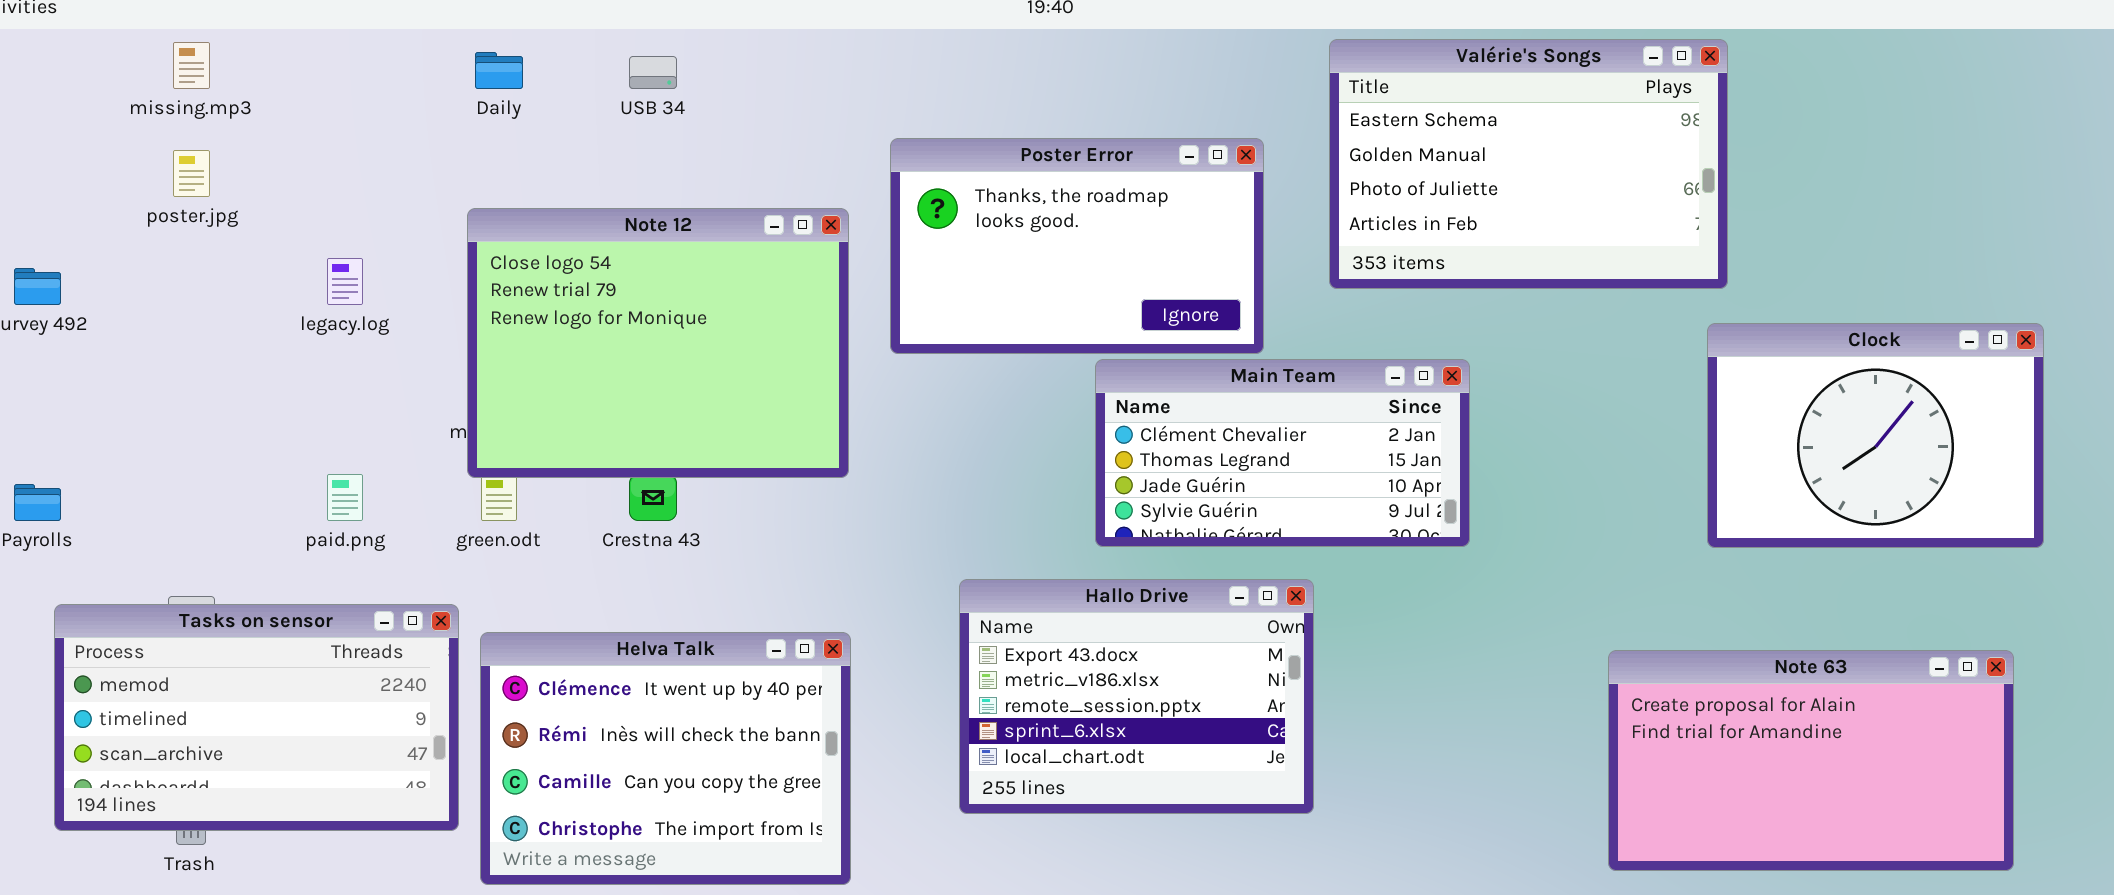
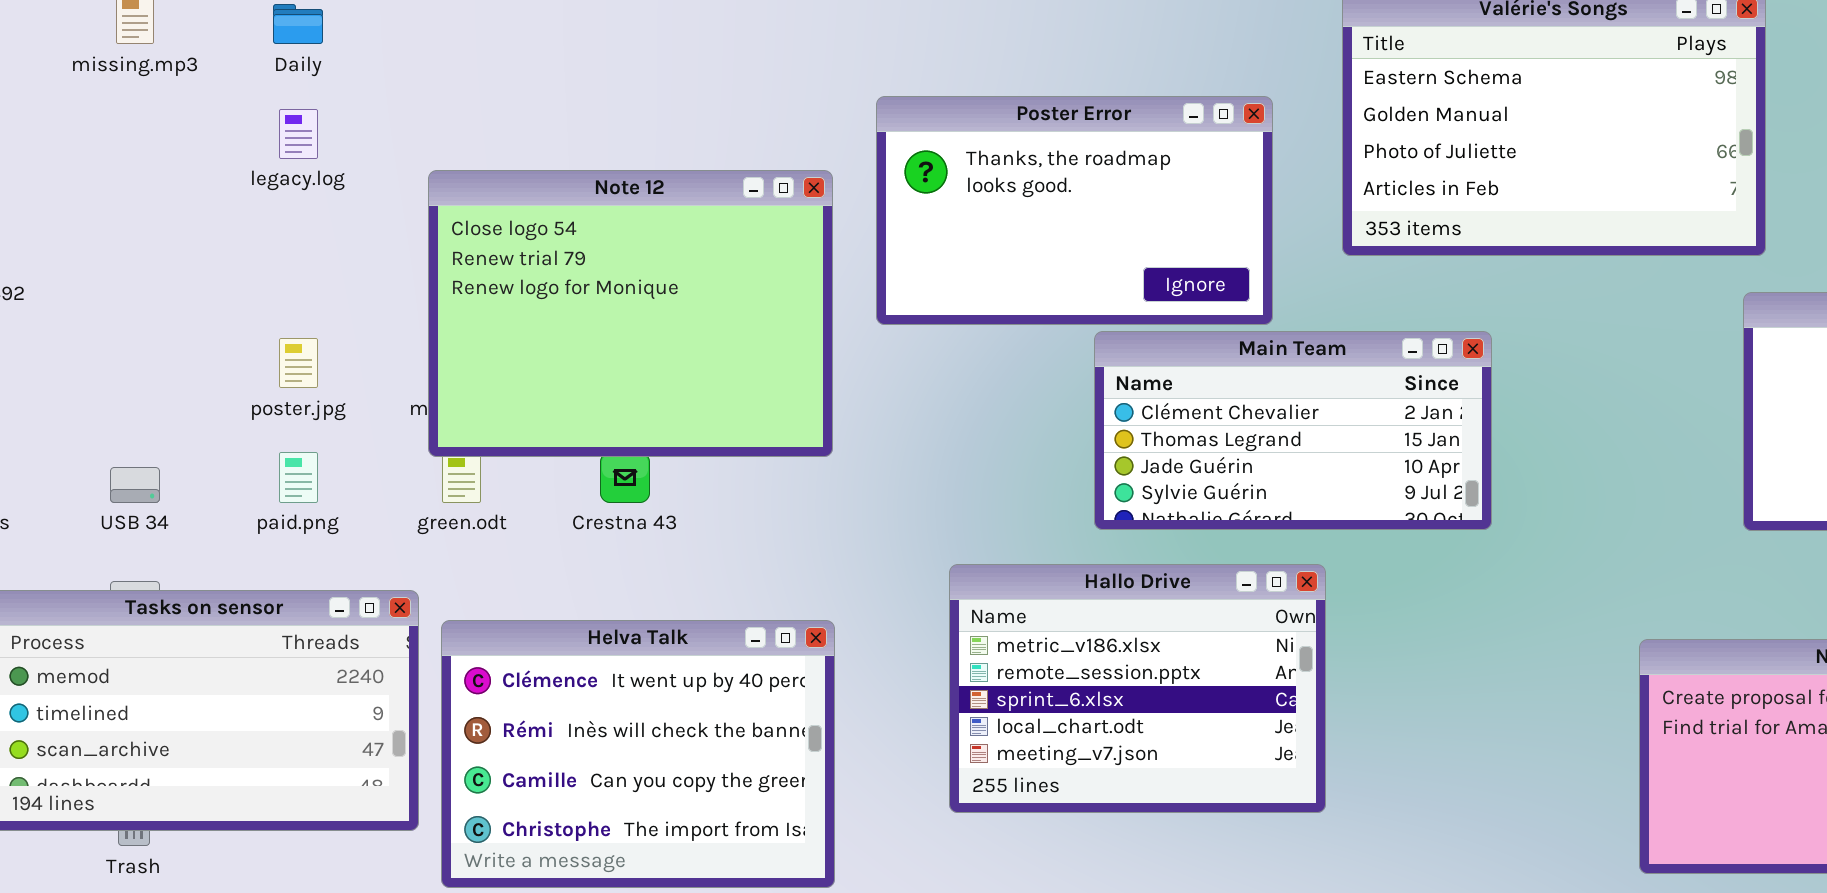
Daily: [475,52,523,89] -> [273,4,323,44], moved
USB 34: [629,56,677,89] -> [110,467,160,503], moved
poster.jpg: [173,150,210,197] -> [279,338,318,388], moved
legacy.log: [327,258,363,305] -> [279,109,318,159], moved
Hallo Drive: [959,579,1314,814] -> [949,564,1326,813], scrolled down 1 row

